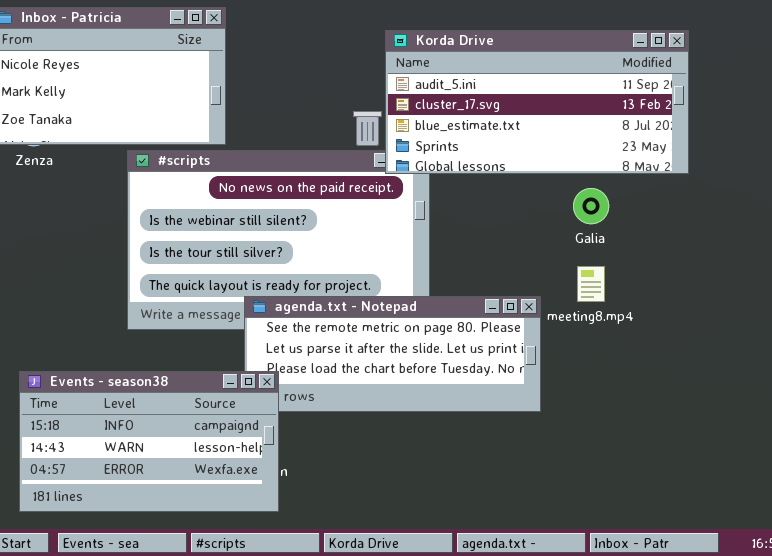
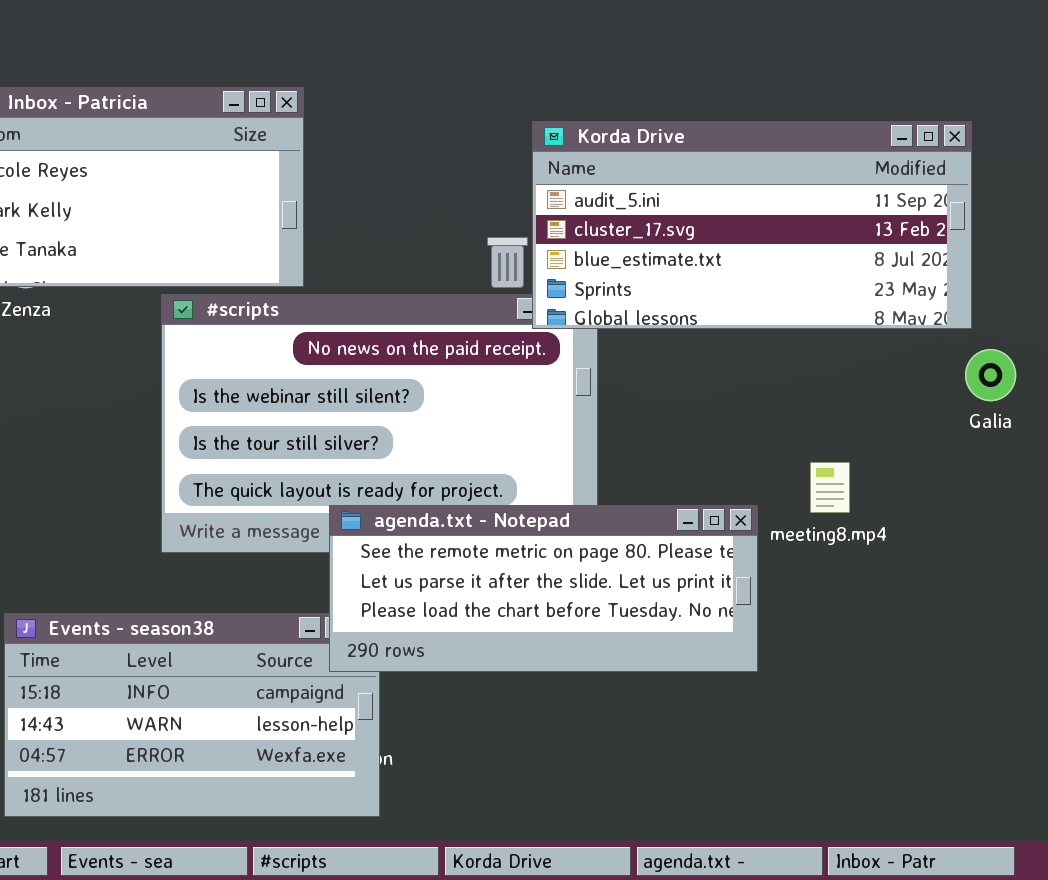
Galia: [573,188,609,224] -> [965,349,1016,401], moved
agenda.txt - Notepad: [244,296,541,412] -> [329,505,758,672], raised

